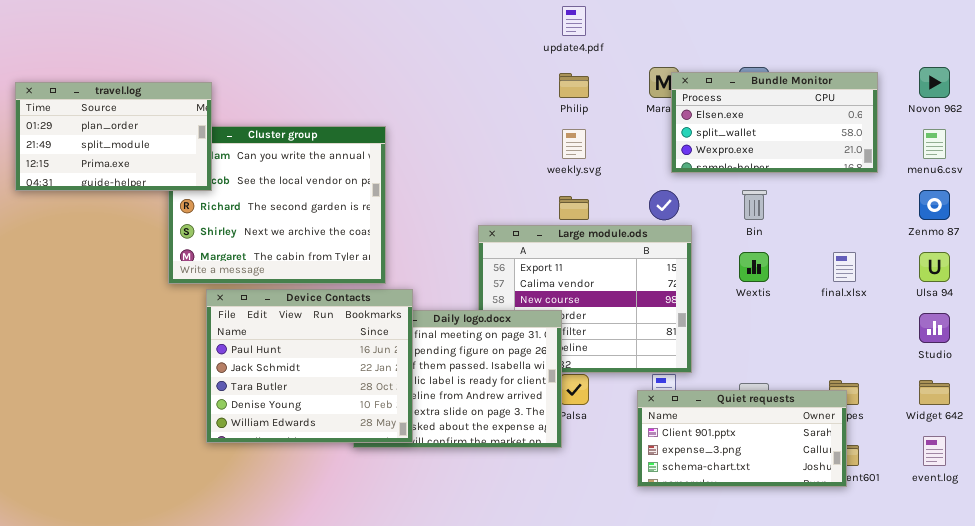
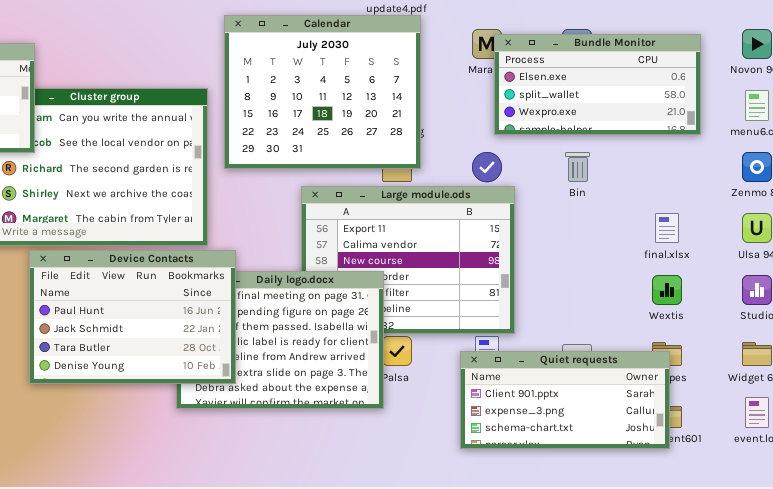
Calendar: none -> [224,15,421,169], opened
Wextis: [739,252,769,282] -> [652,275,682,305], moved
Device Contacts: [206,289,413,443] -> [29,250,236,384], resized

